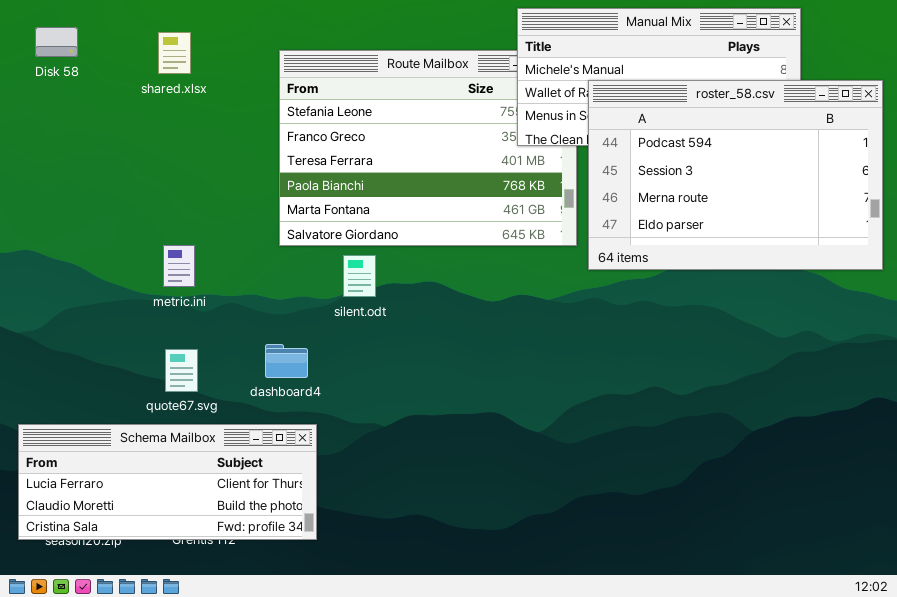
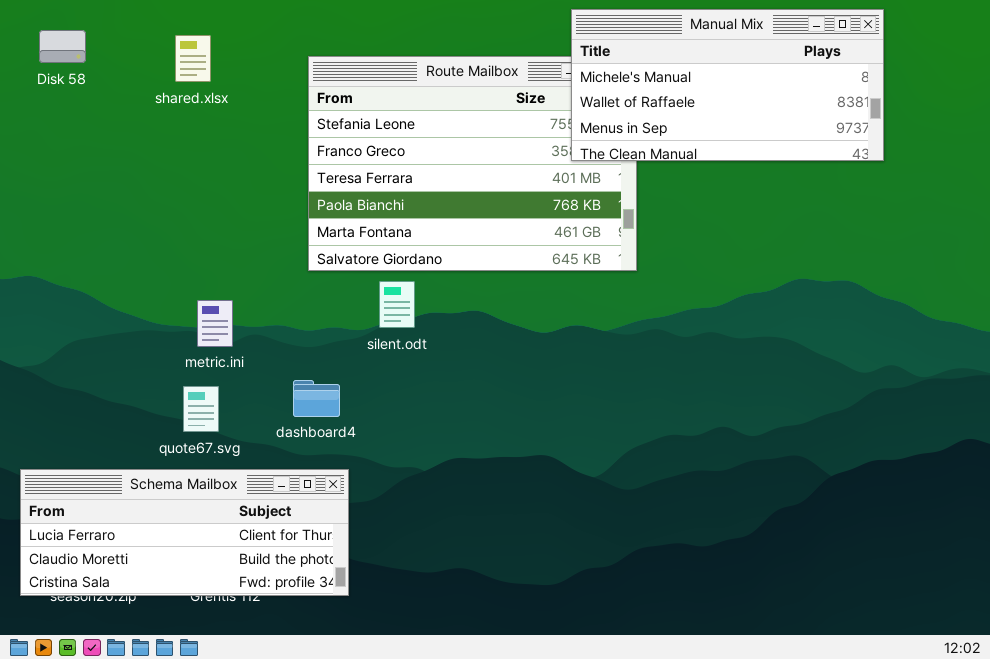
roster_58.csv: [588,80,883,270] -> none, closed
metric.ini: [163,245,195,287] -> [197,300,233,347], moved

